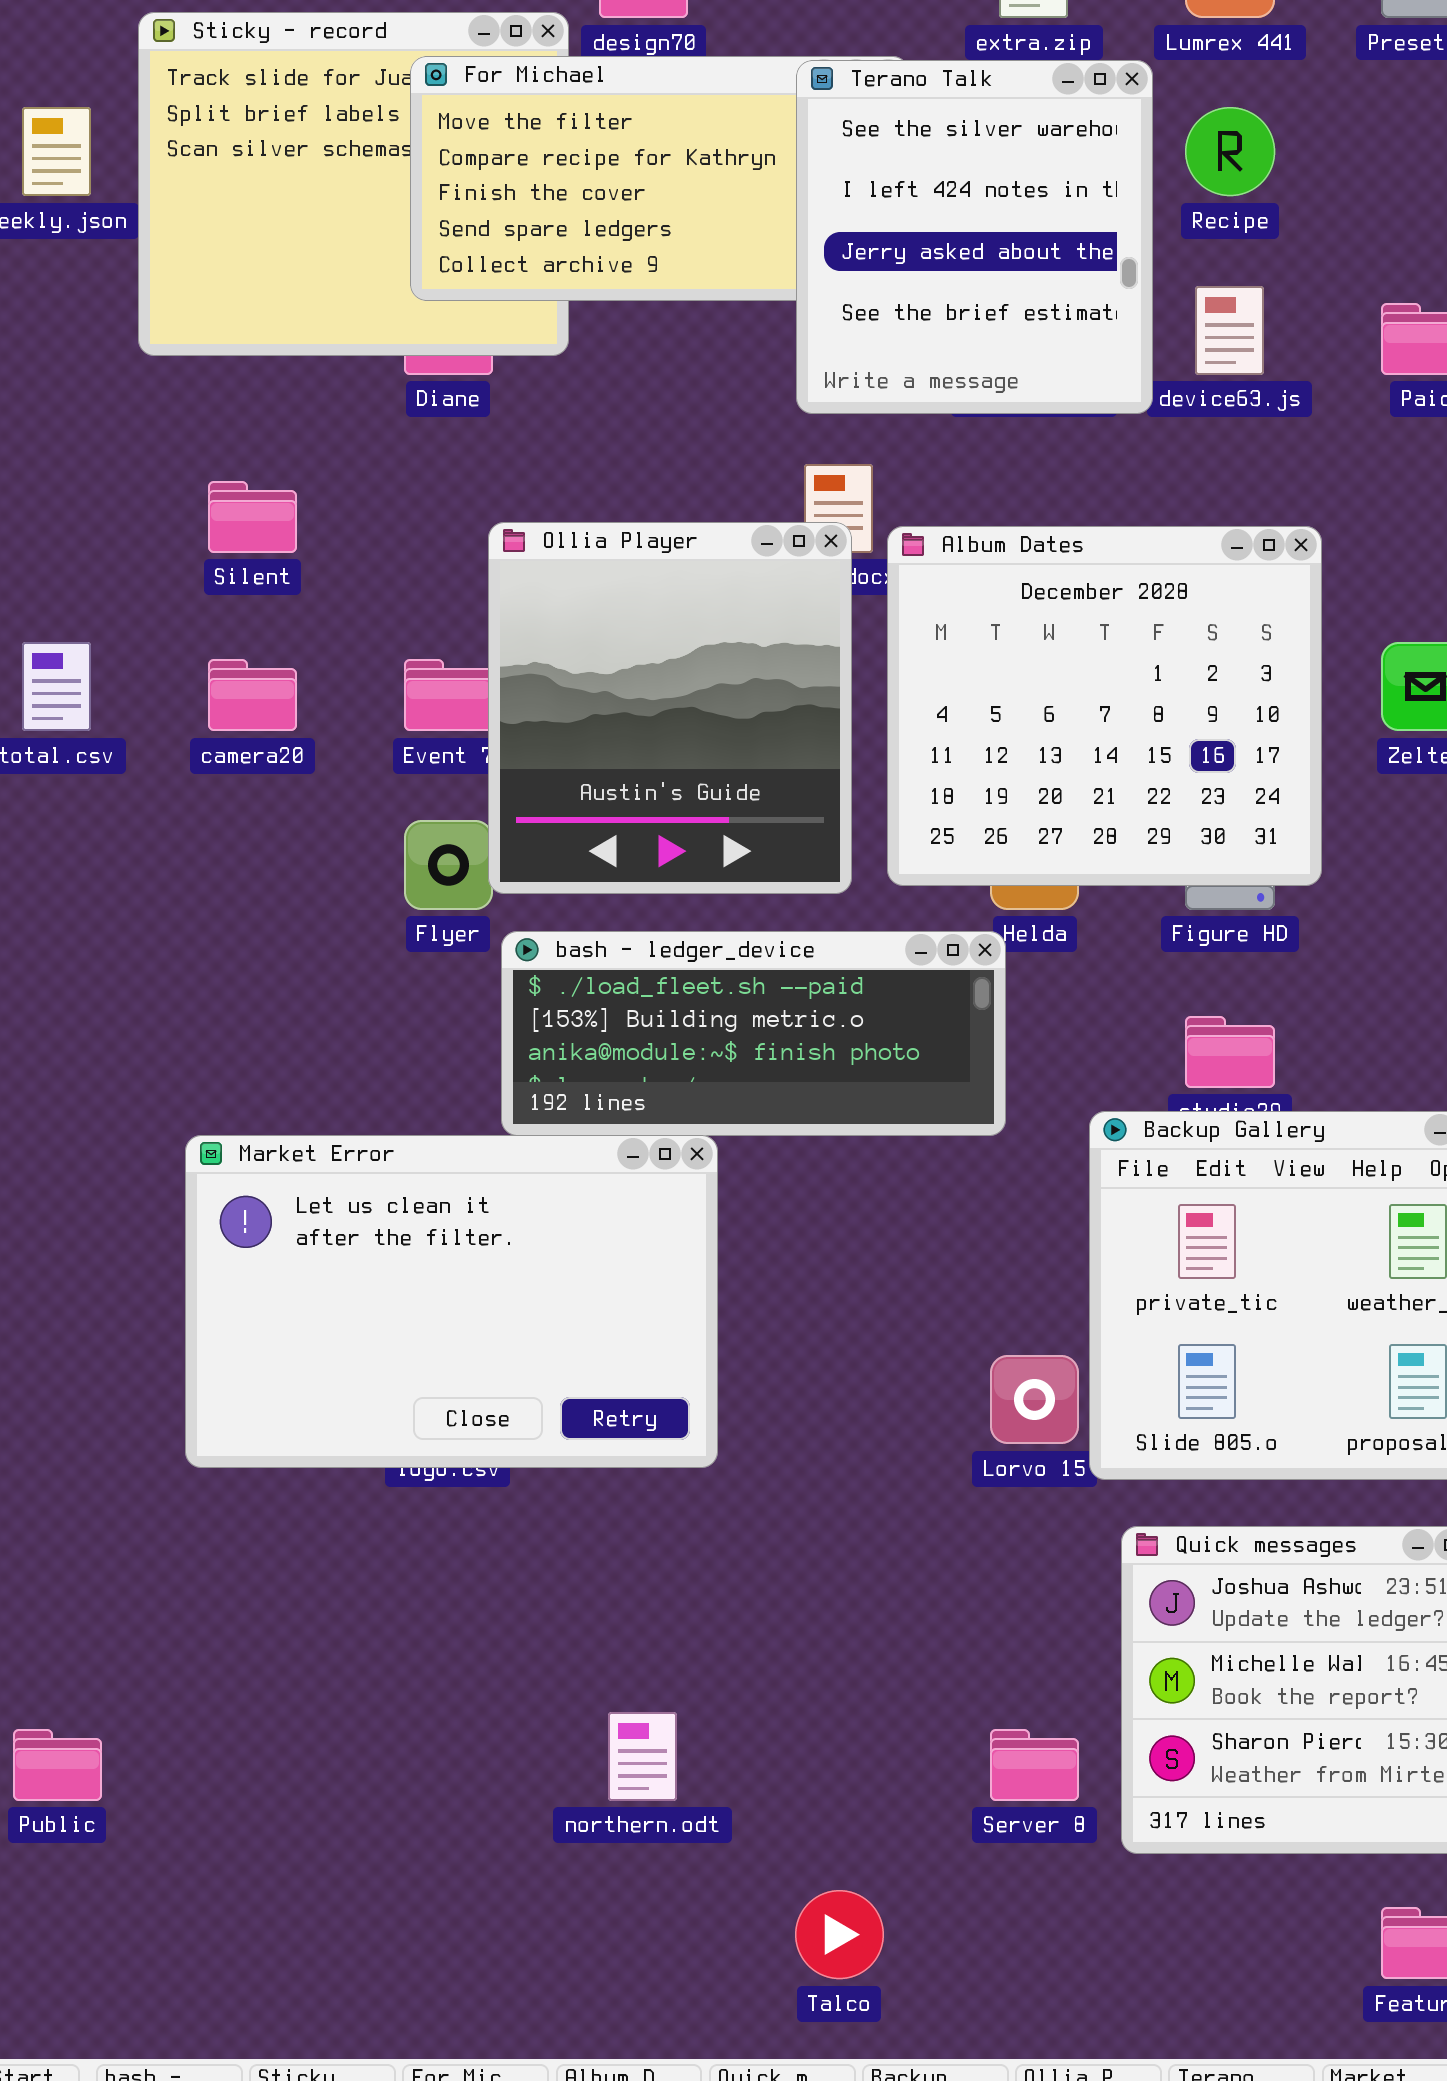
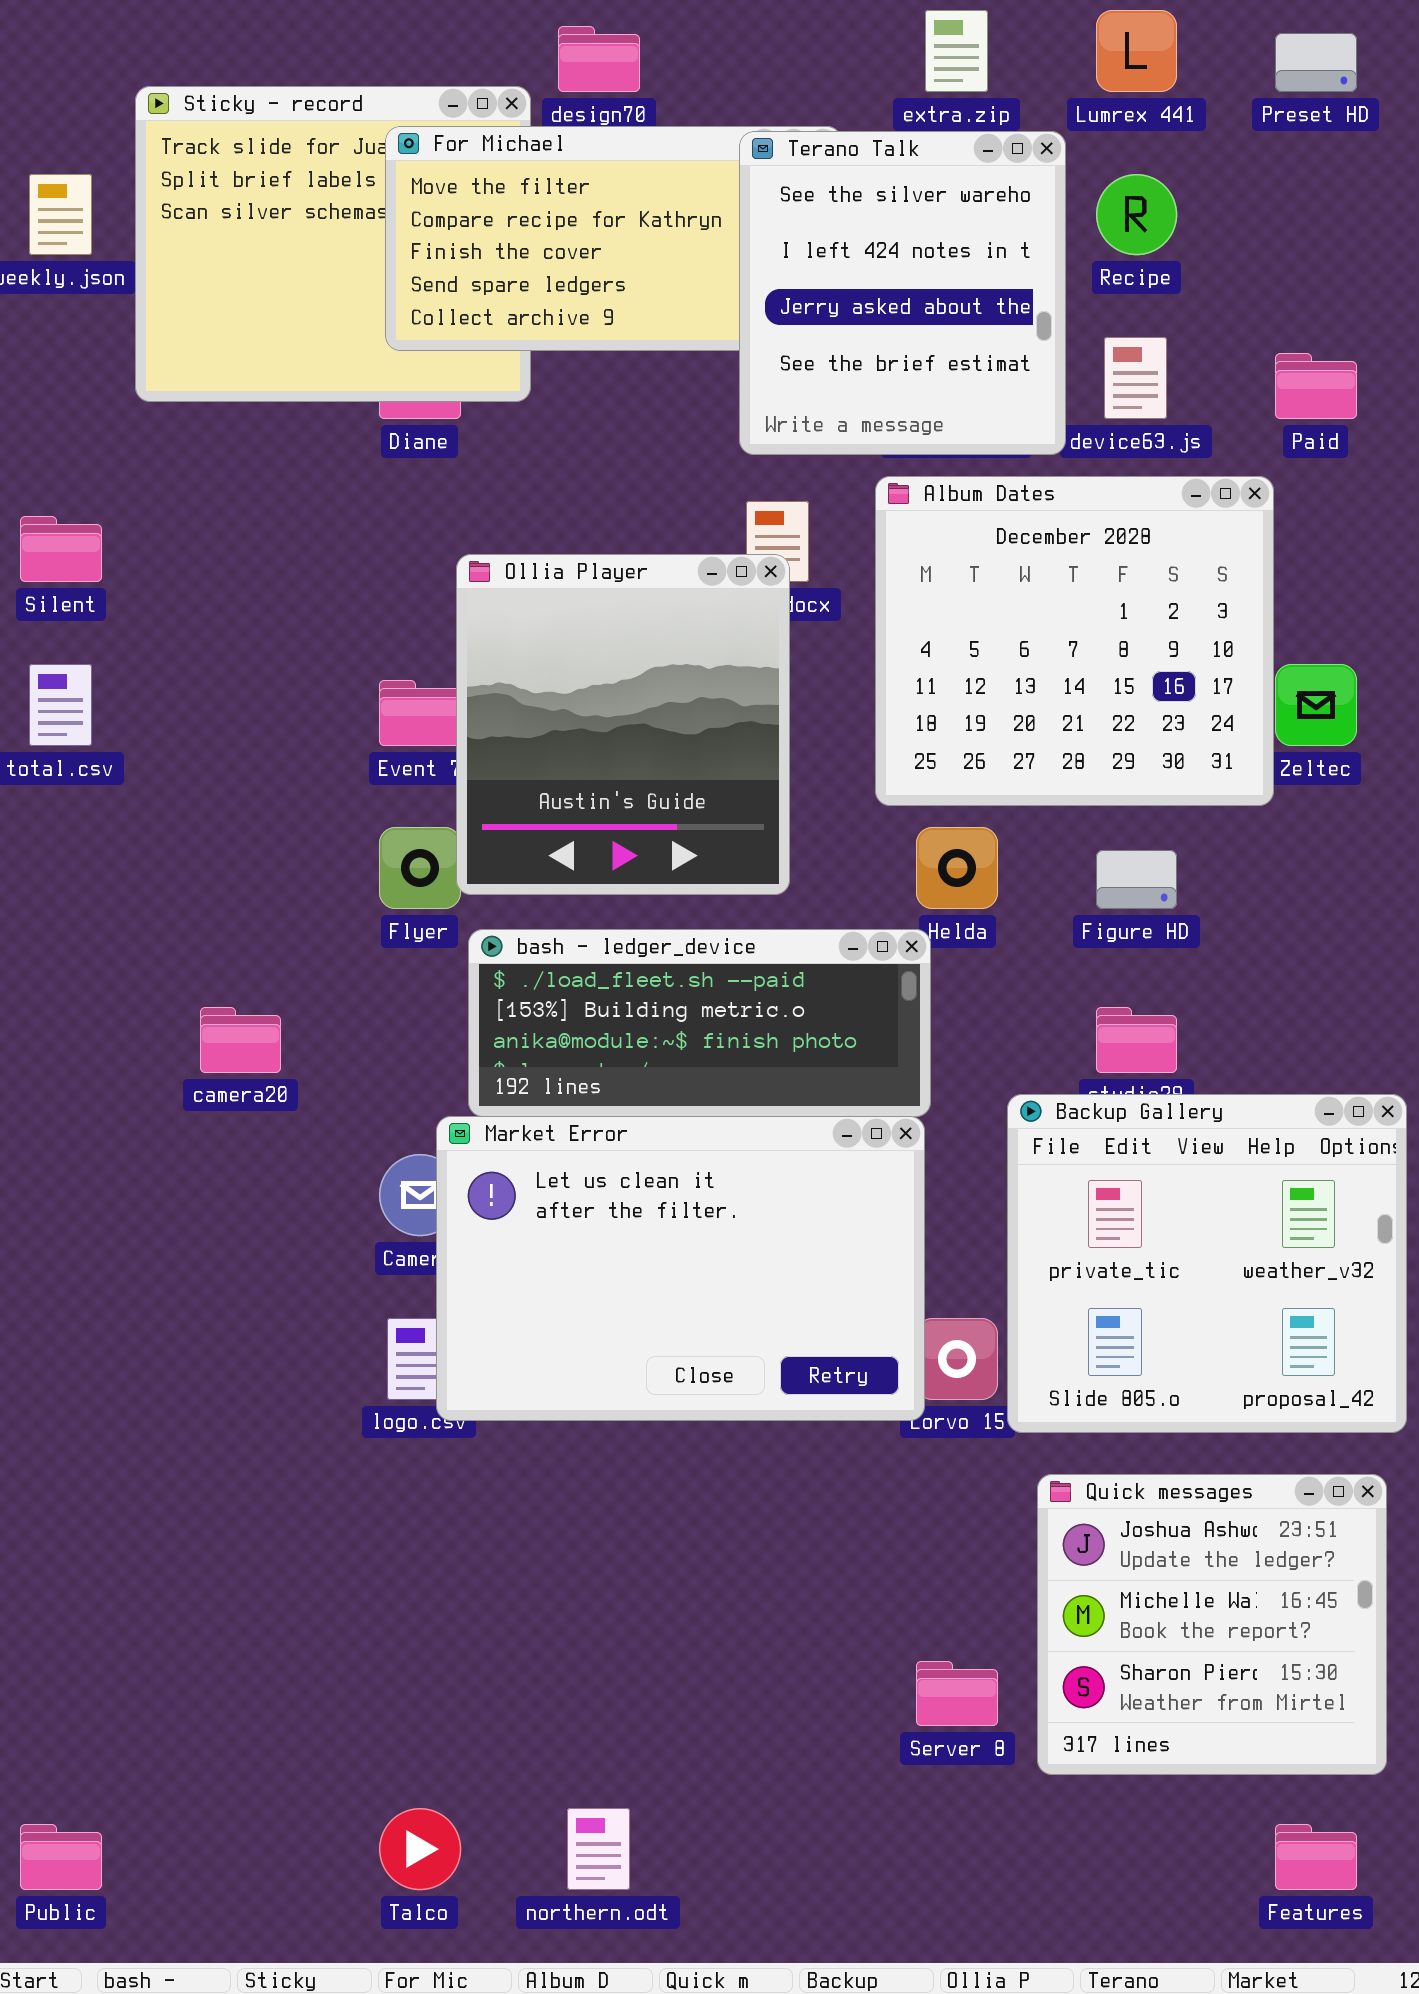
Silent: [208,481,297,553] -> [20,516,102,582], moved
Album Dates: [887,526,1322,886] -> [875,476,1274,806], moved
camera20: [208,659,297,731] -> [200,1007,281,1073], moved
Market Error: [185,1135,718,1468] -> [436,1116,925,1421], moved
northern.odt: [608,1712,677,1801] -> [567,1808,630,1890], moved
Public: [13,1729,102,1801] -> [20,1824,102,1890], moved
Talco: [795,1890,884,1979] -> [379,1808,461,1890], moved

